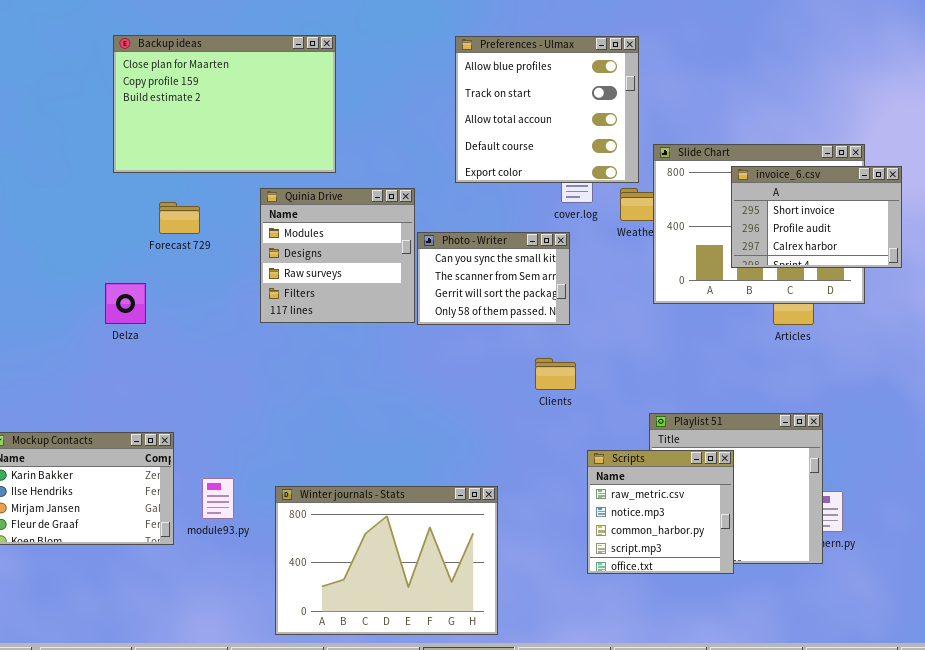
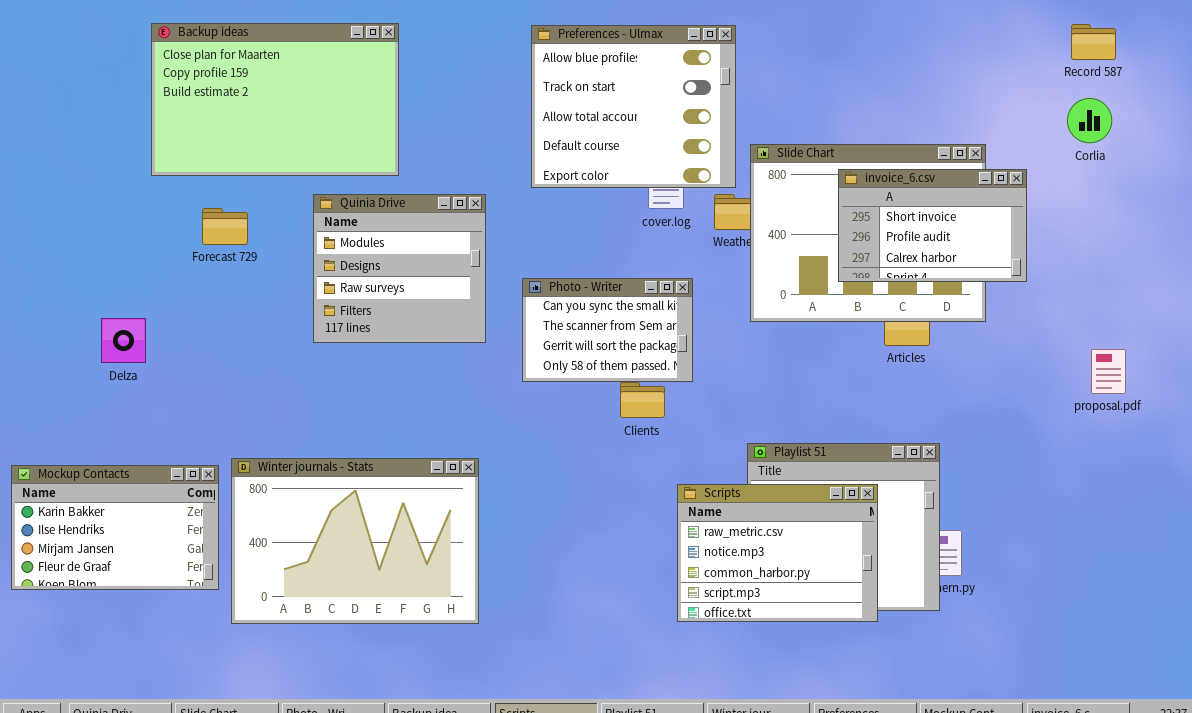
Photo - Writer: [417,232,570,325] -> [522,278,693,382], moved
Delza: [105,283,146,324] -> [101,318,146,363], moved
Scripts: [587,450,734,574] -> [677,484,878,622], resized
Winter journals - Stats: [275,486,498,635] -> [231,458,479,624], moved

